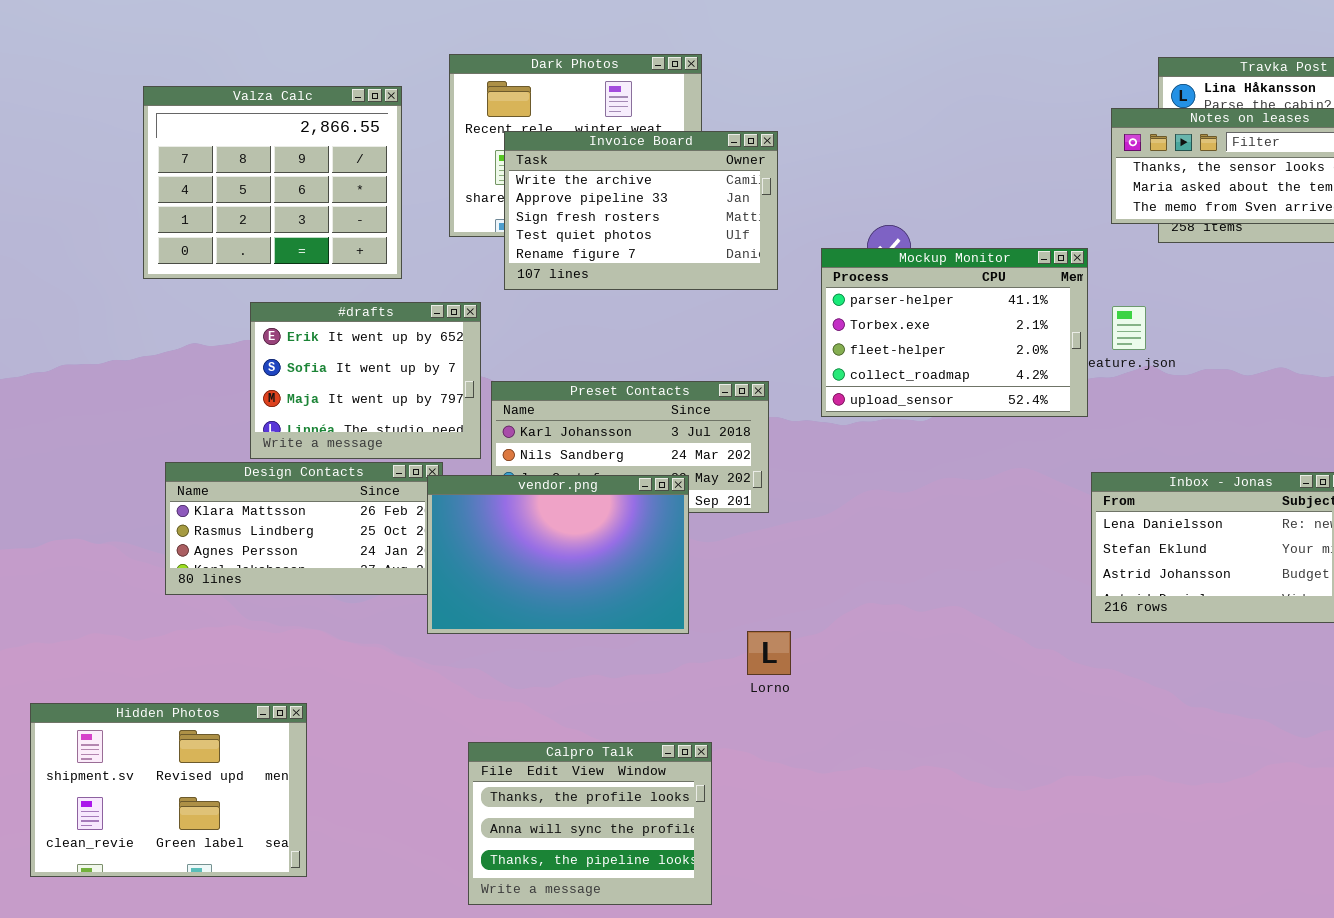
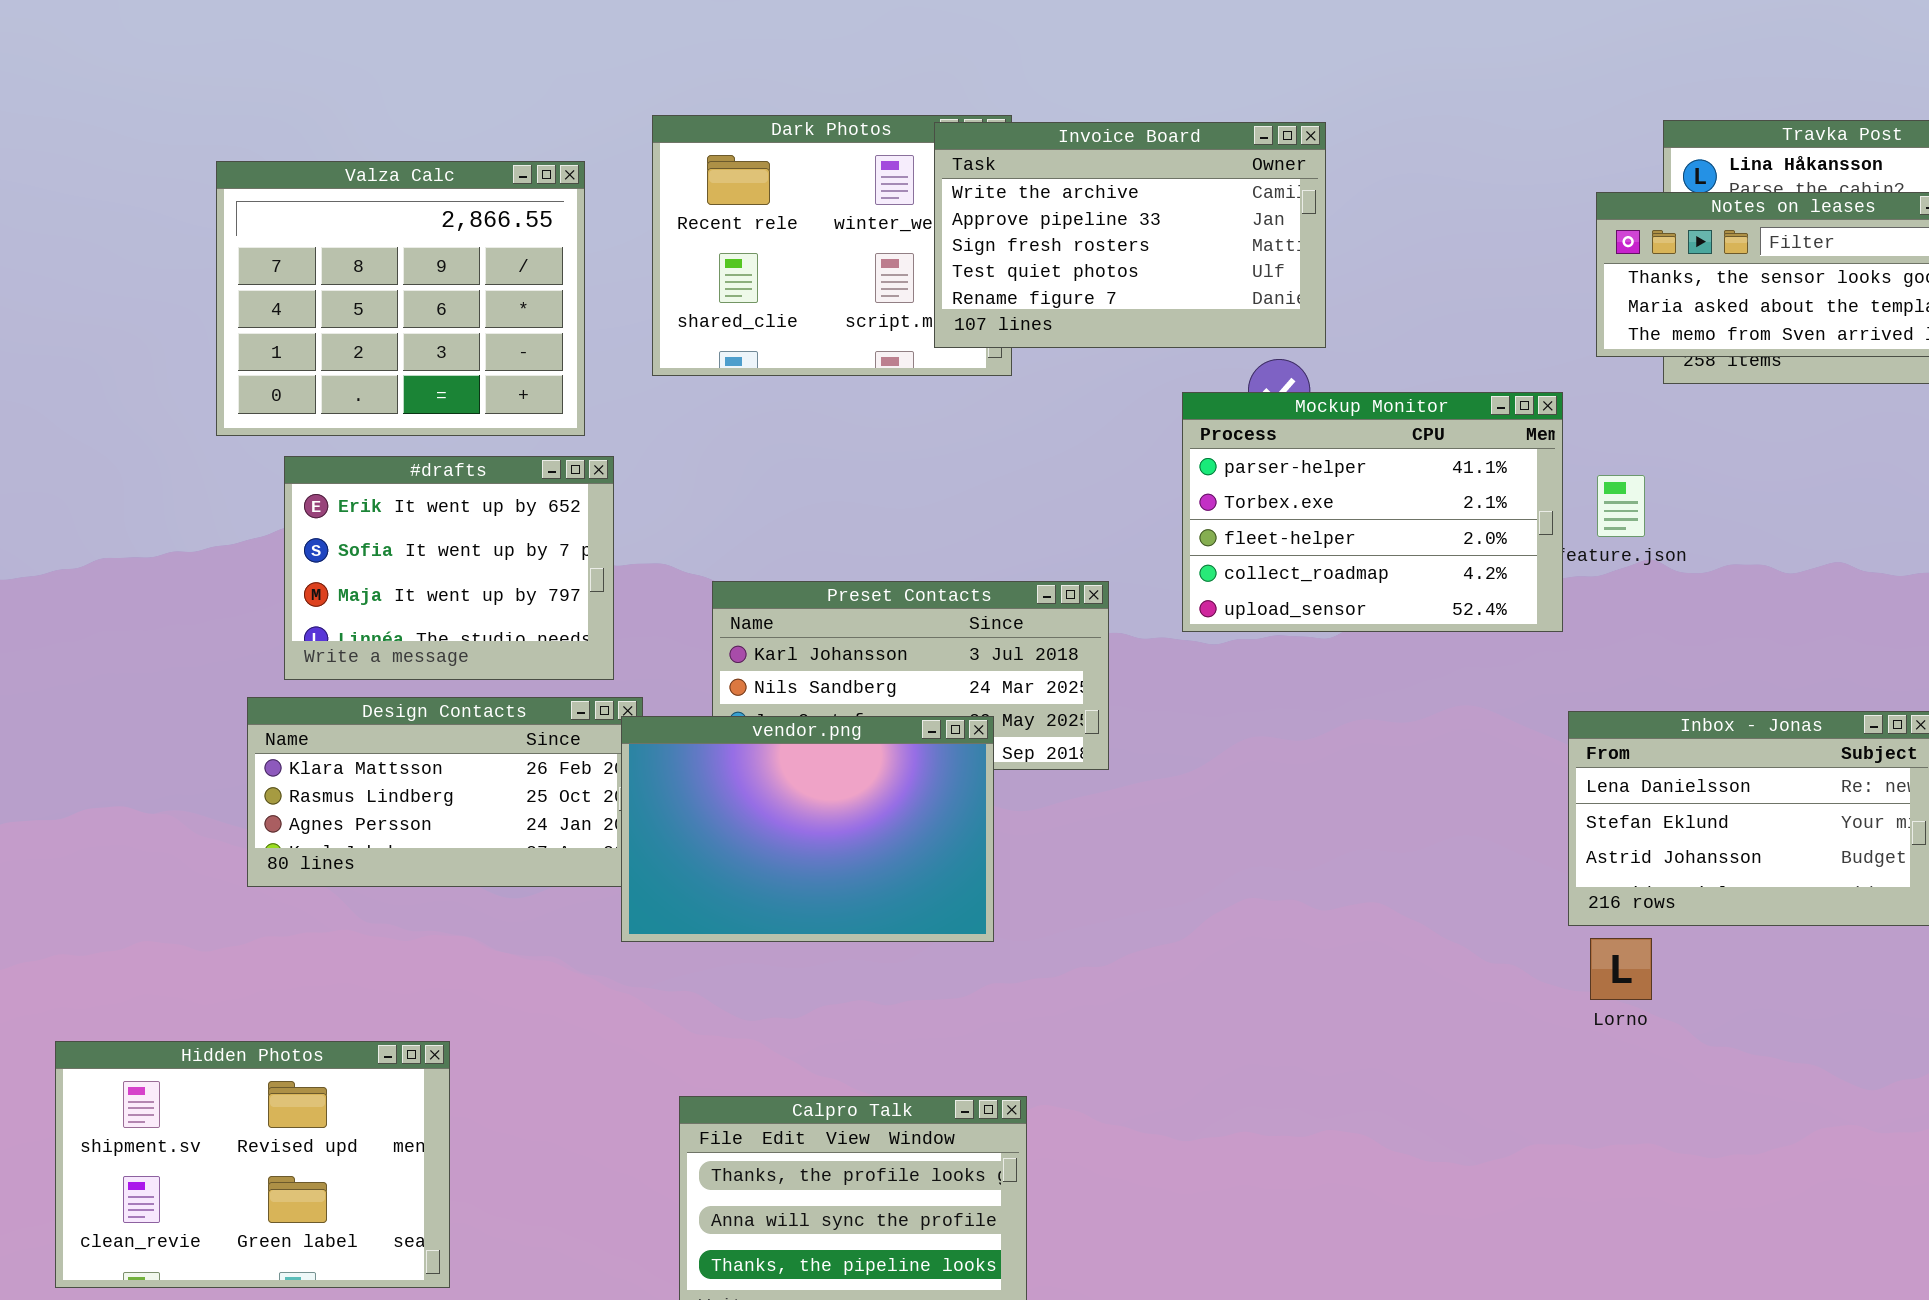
Invoice Board: [504,131,778,290] -> [934,122,1326,348], moved
#drafts: [250,302,481,459] -> [284,456,614,680], moved
Lorno: [747,631,791,675] -> [1590,938,1652,1000], moved

